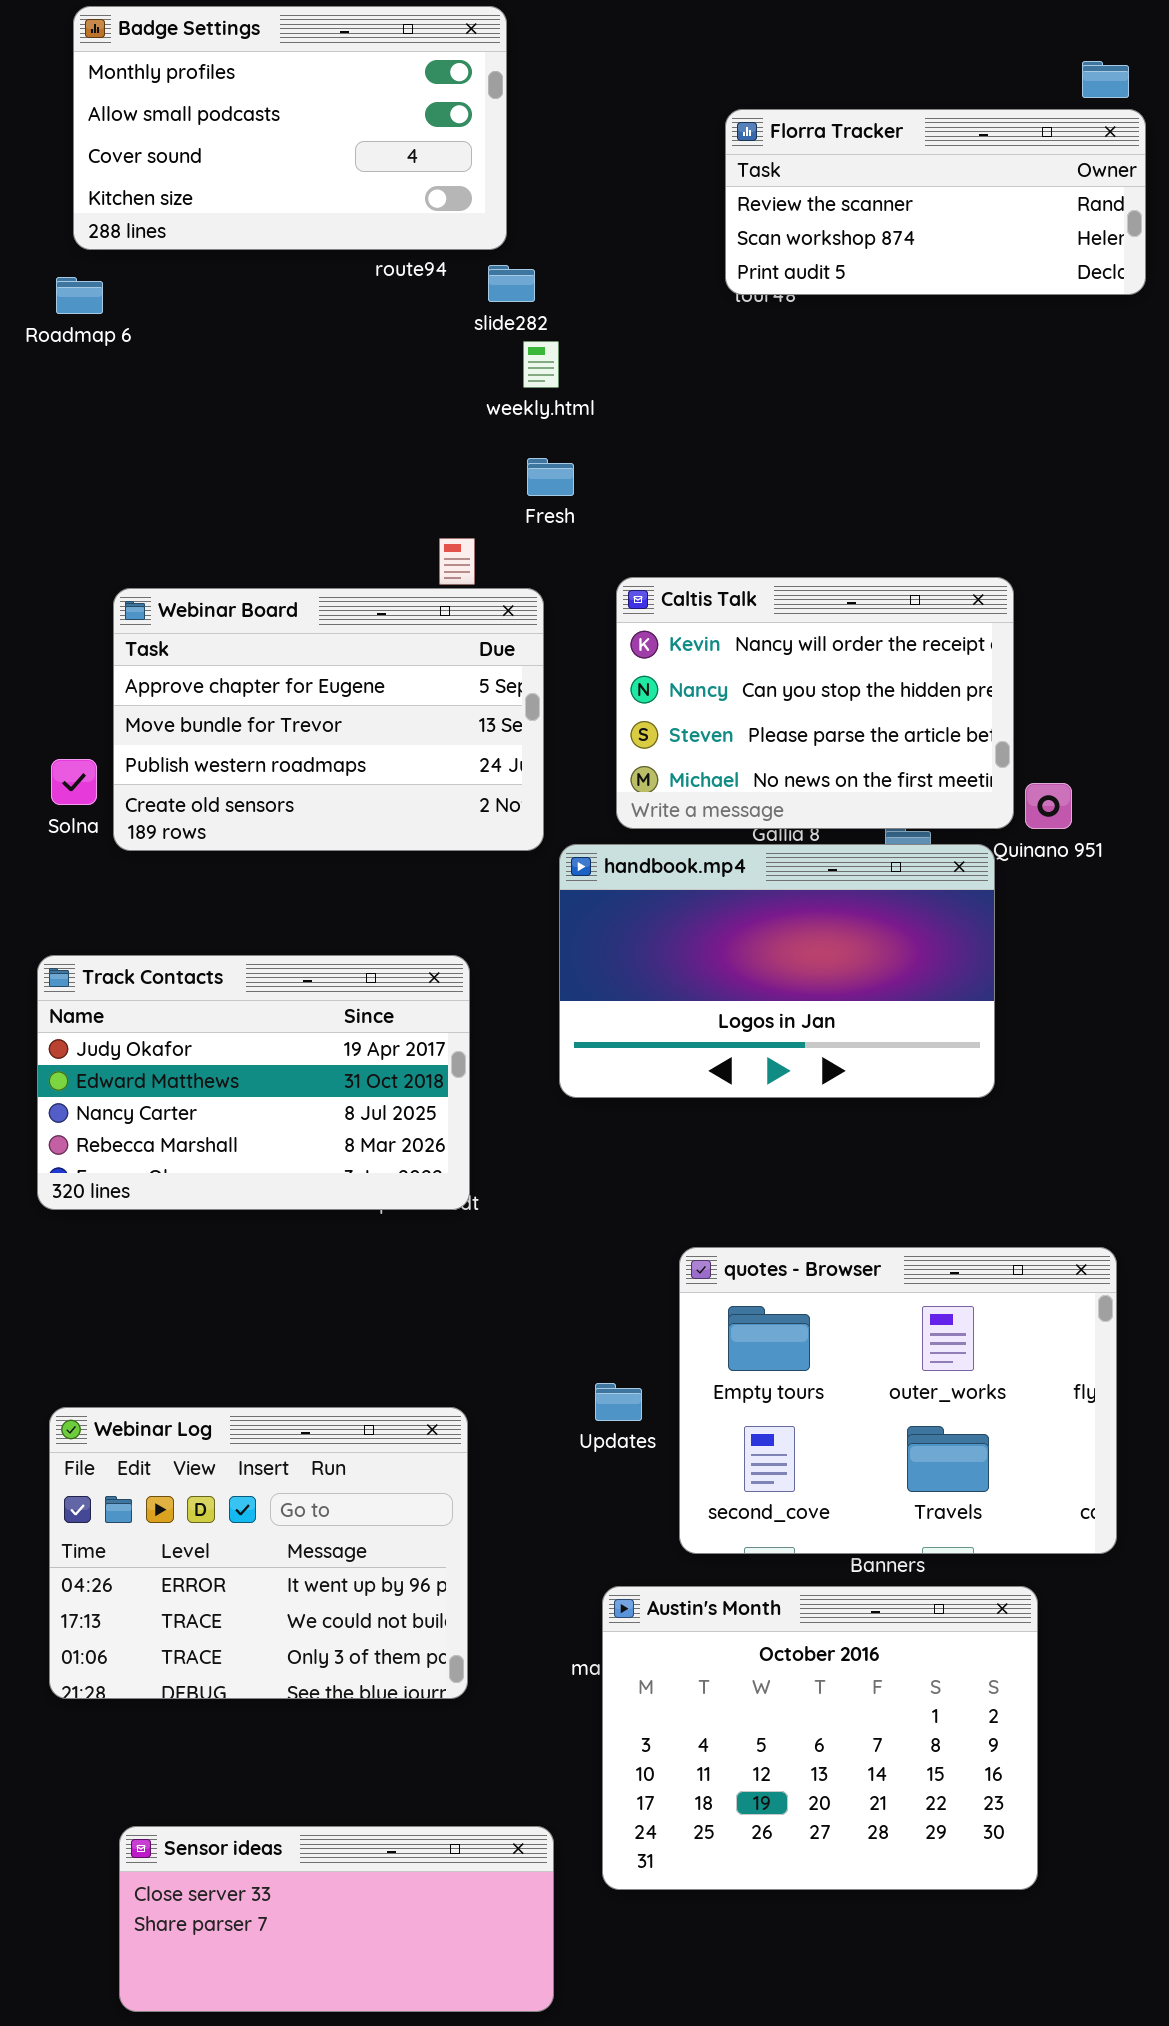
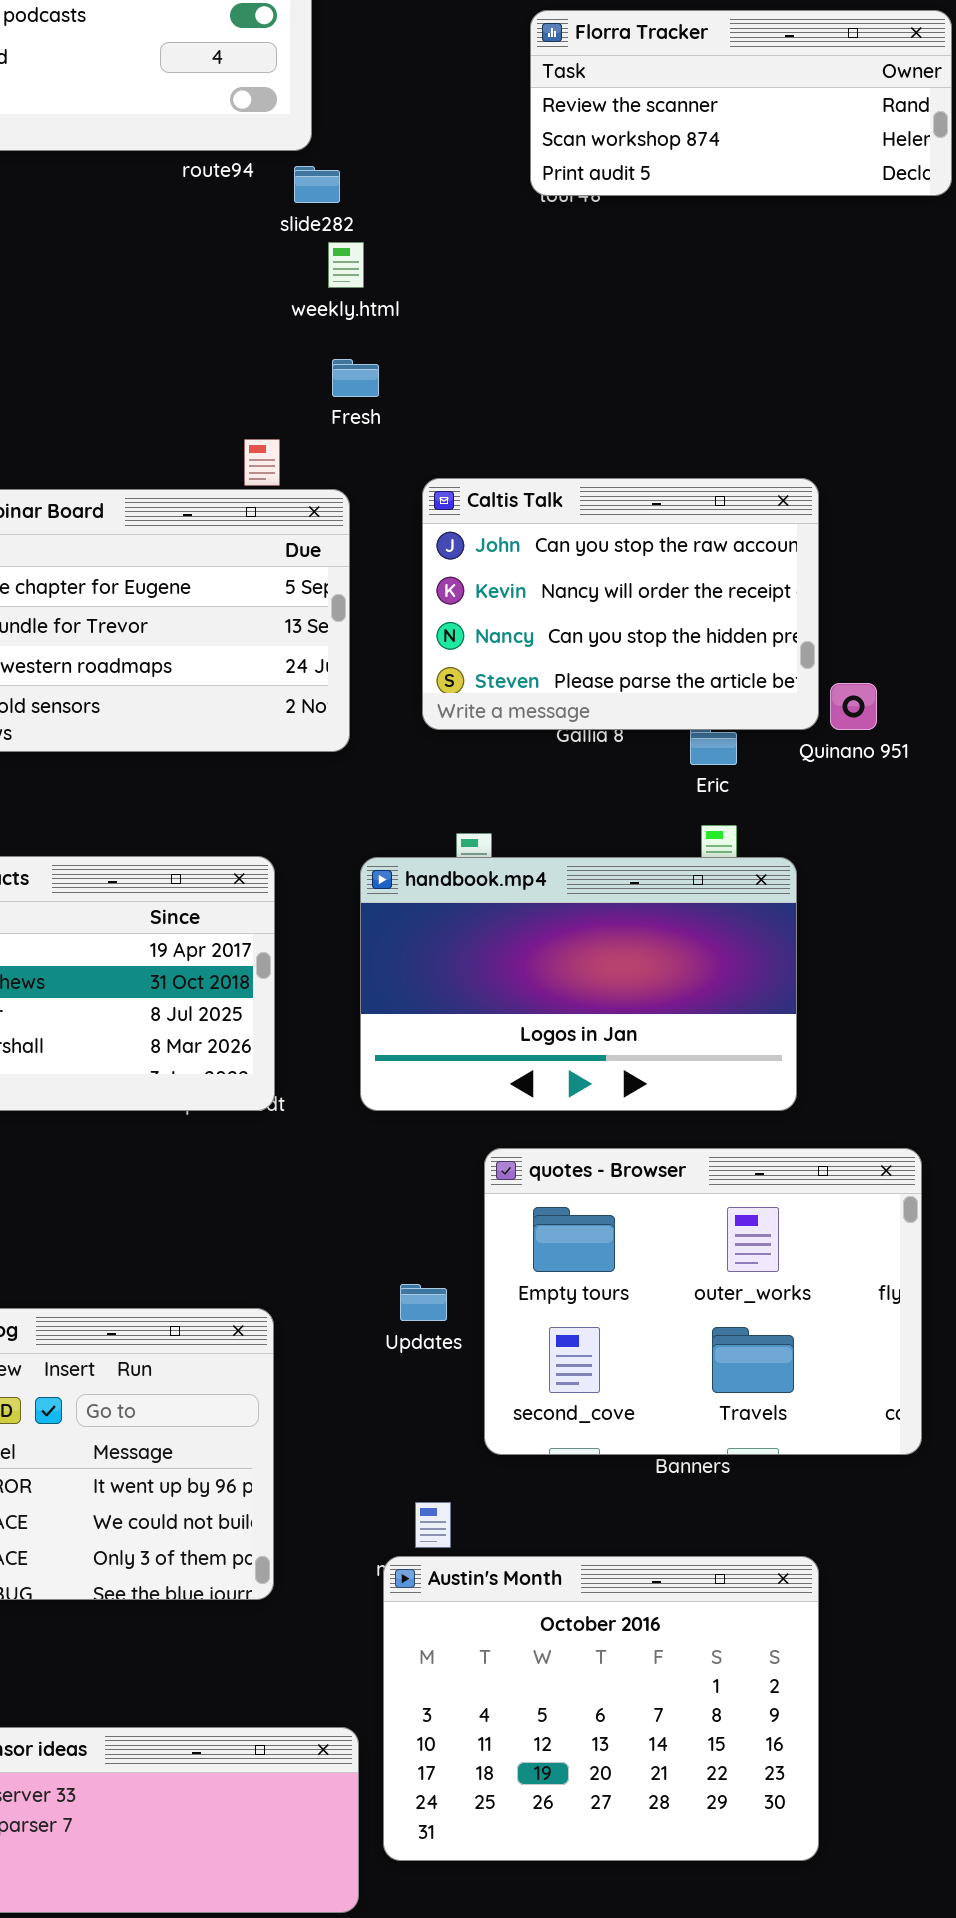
Caltis Talk: [616,577,1014,829] -> [422,478,819,730], scrolled up 1 row
handbook.mp4: [559,844,995,1098] -> [360,857,797,1111], moved
Austin's Month: [602,1586,1038,1890] -> [383,1556,819,1861], moved

